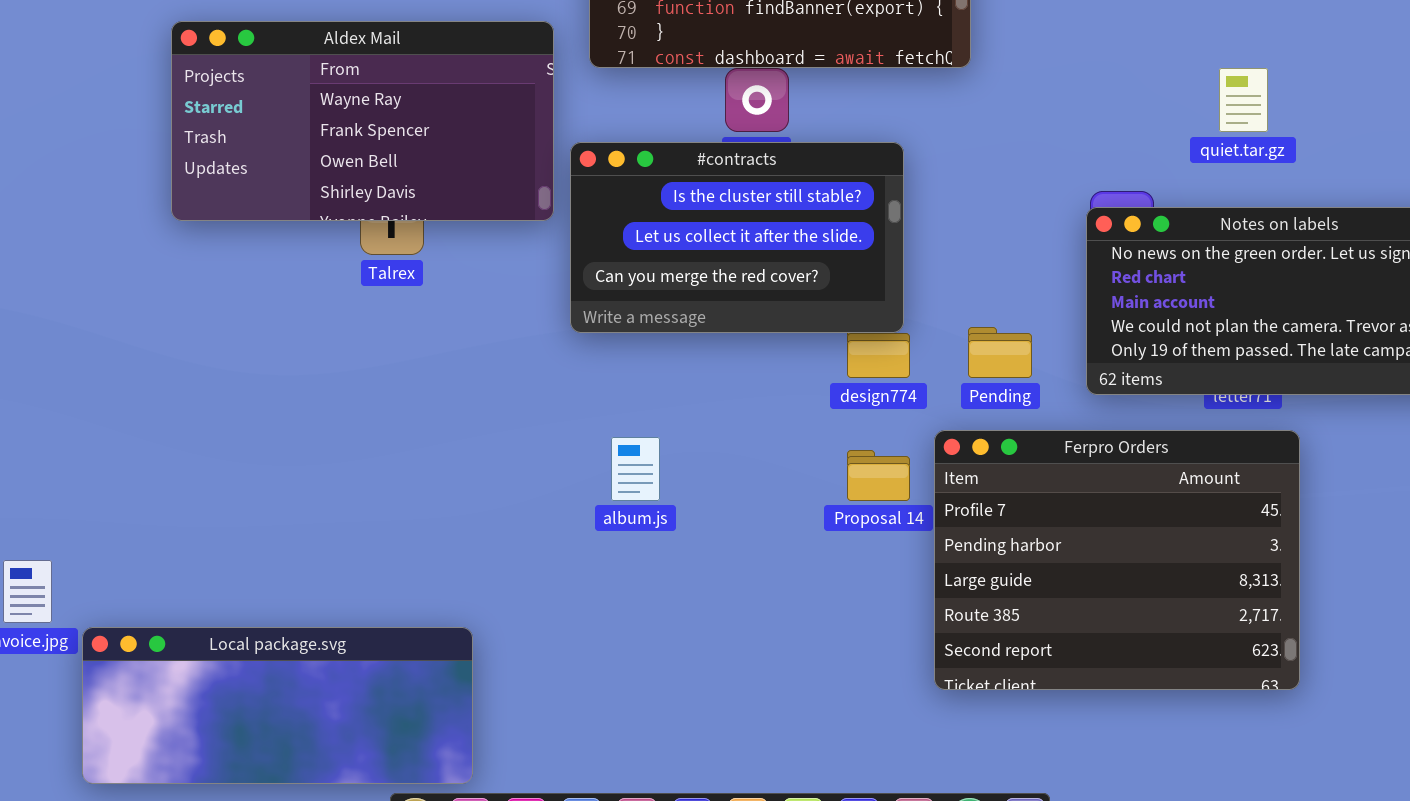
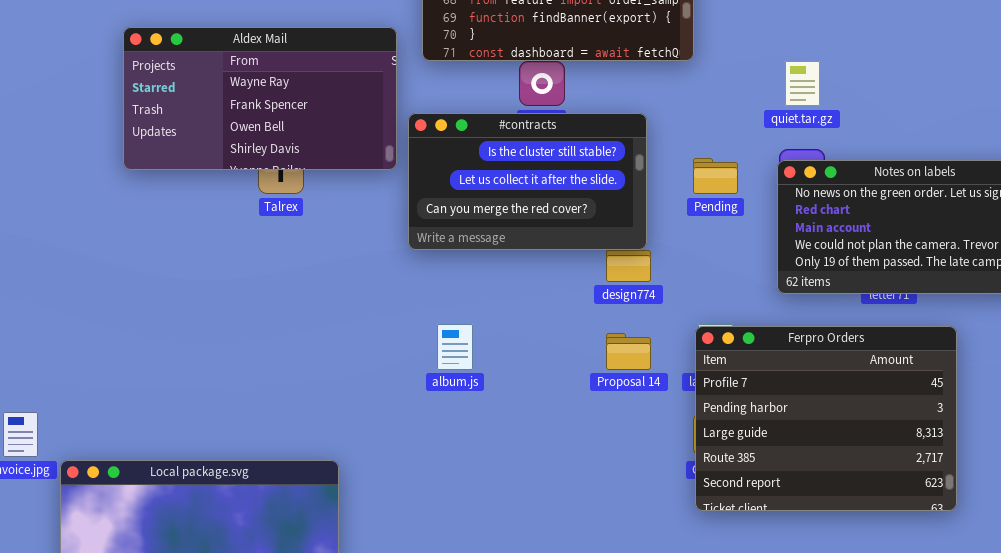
quiet.tar.gz: [1219,68,1268,132] -> [785,61,820,106], moved
Pending: [968,327,1032,378] -> [693,158,738,194], moved
Ferpro Orders: [934,430,1300,690] -> [695,326,957,511], moved

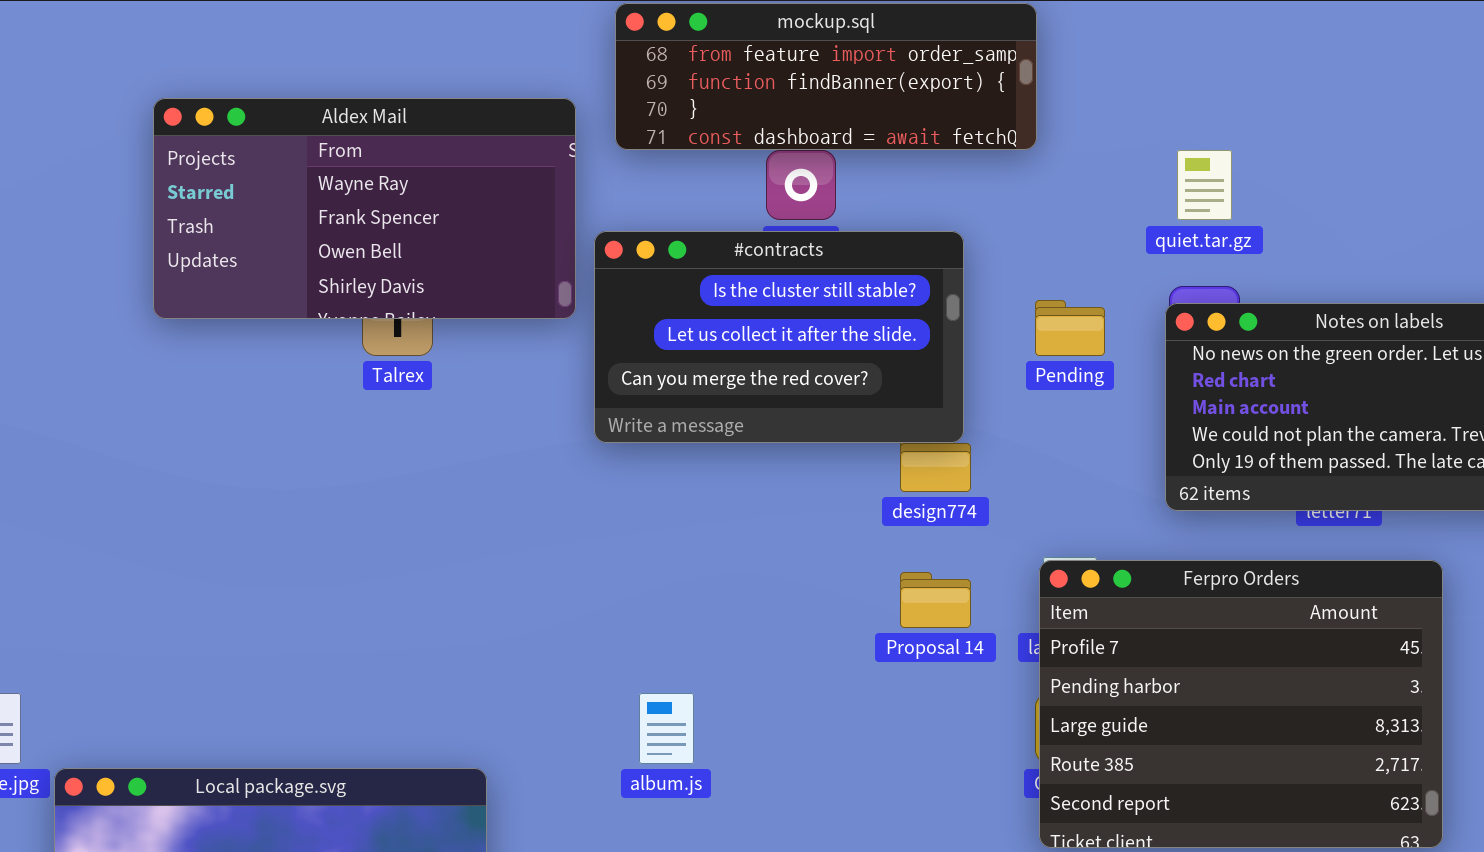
album.js: [437,324,473,370] -> [639,693,694,764], moved

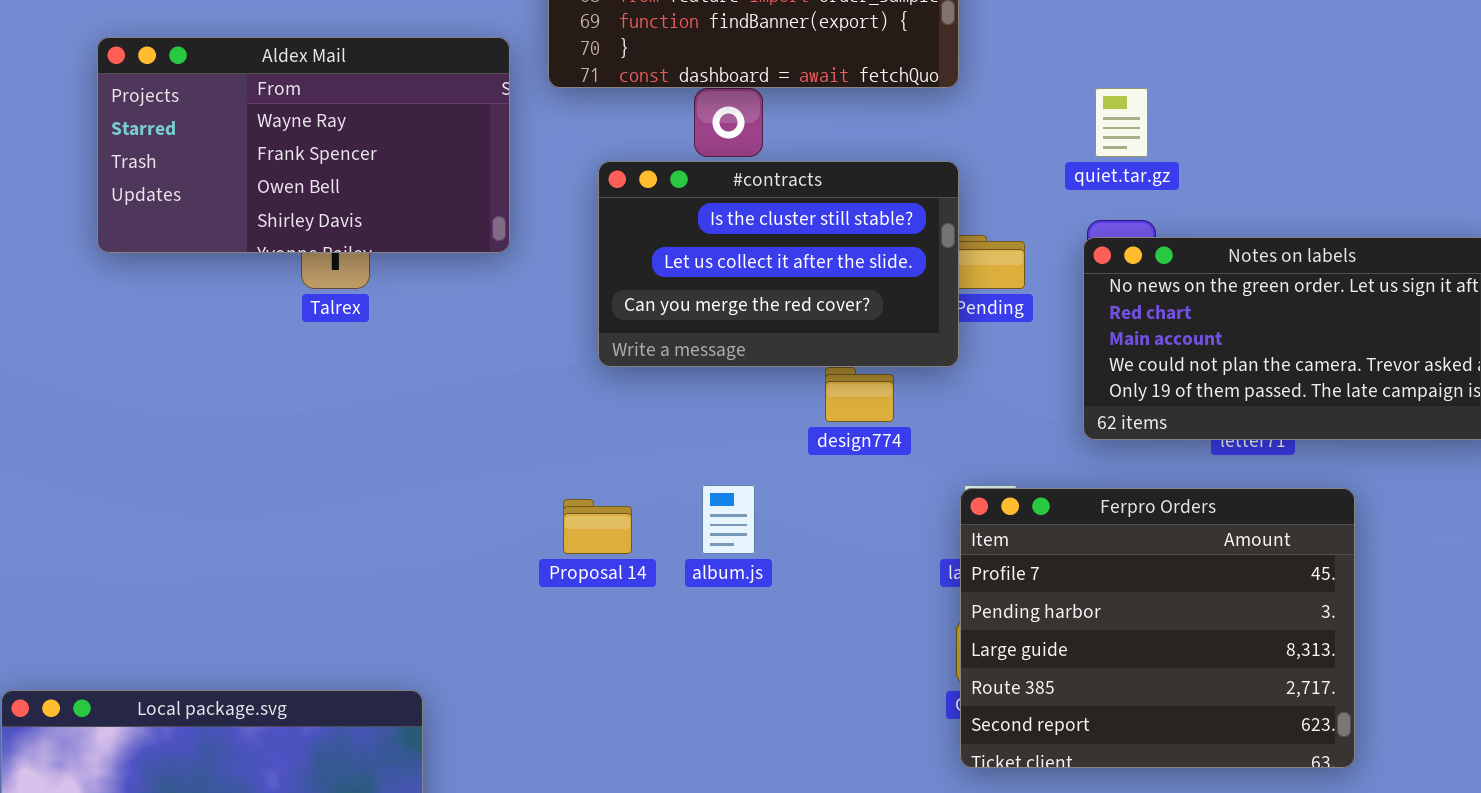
#contracts: [594,231,964,443] -> [598,161,959,367], moved
Proposal 14: [900,572,971,628] -> [563,499,632,554], moved
album.js: [639,693,694,764] -> [702,485,755,554], moved

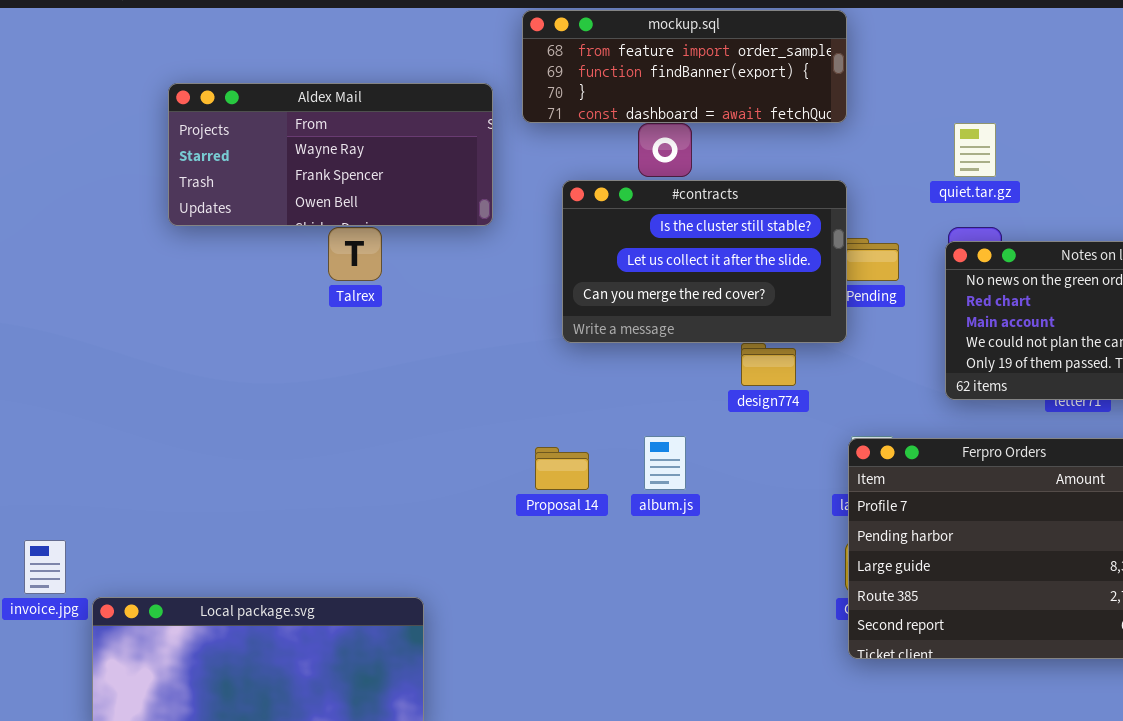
Aldex Mail: [97,37,510,253] -> [168,83,493,226], resized

